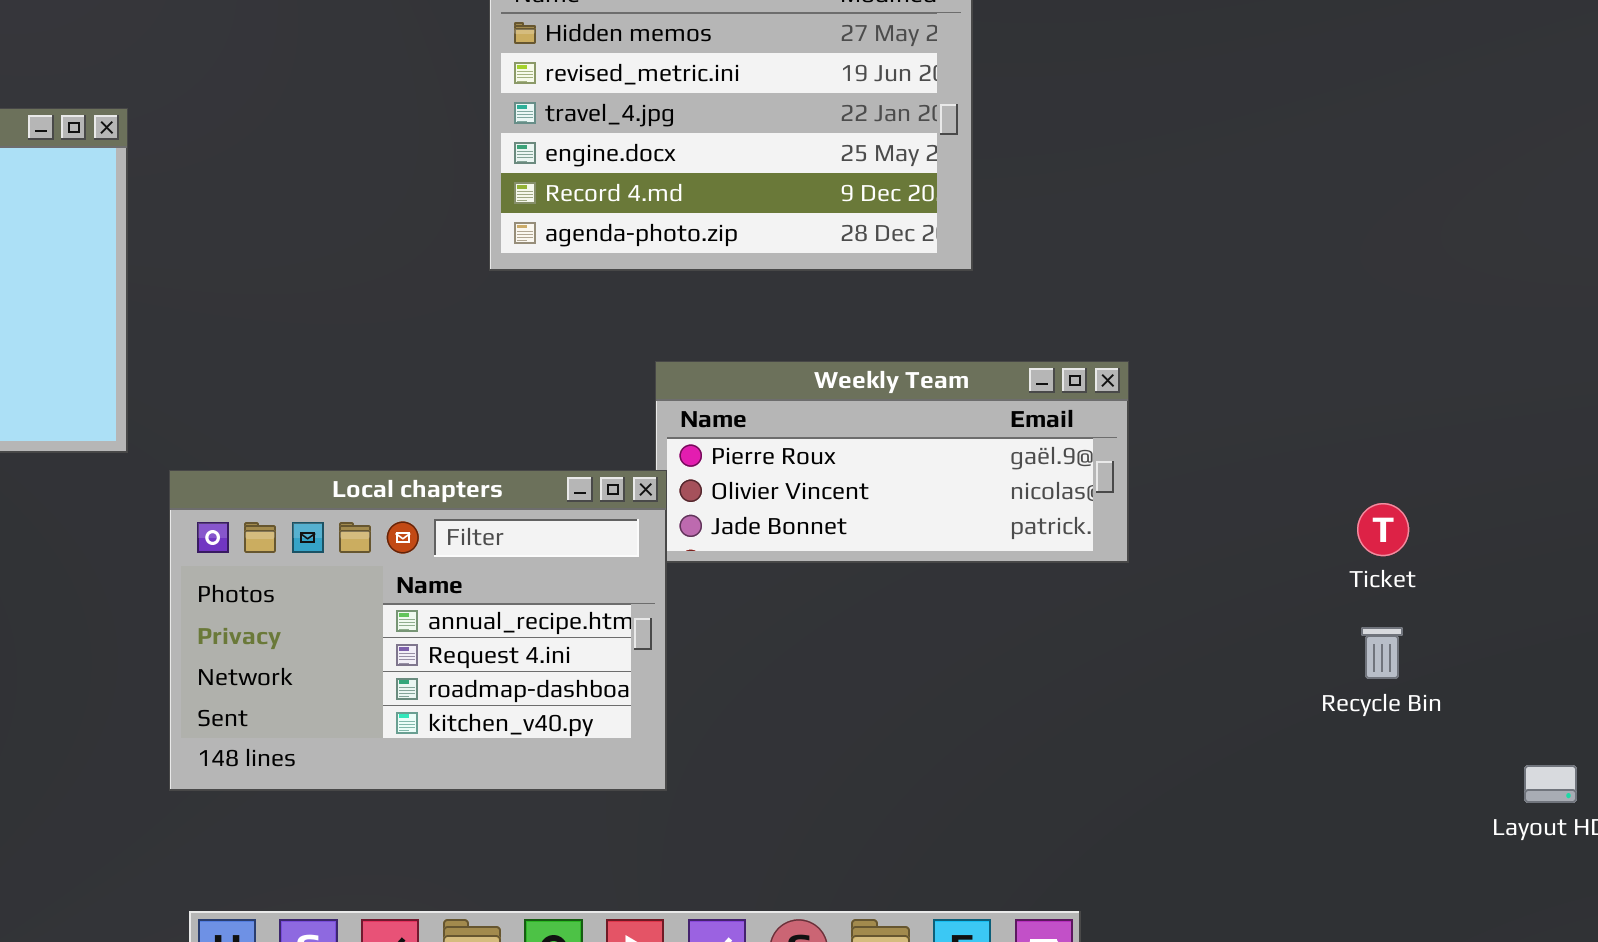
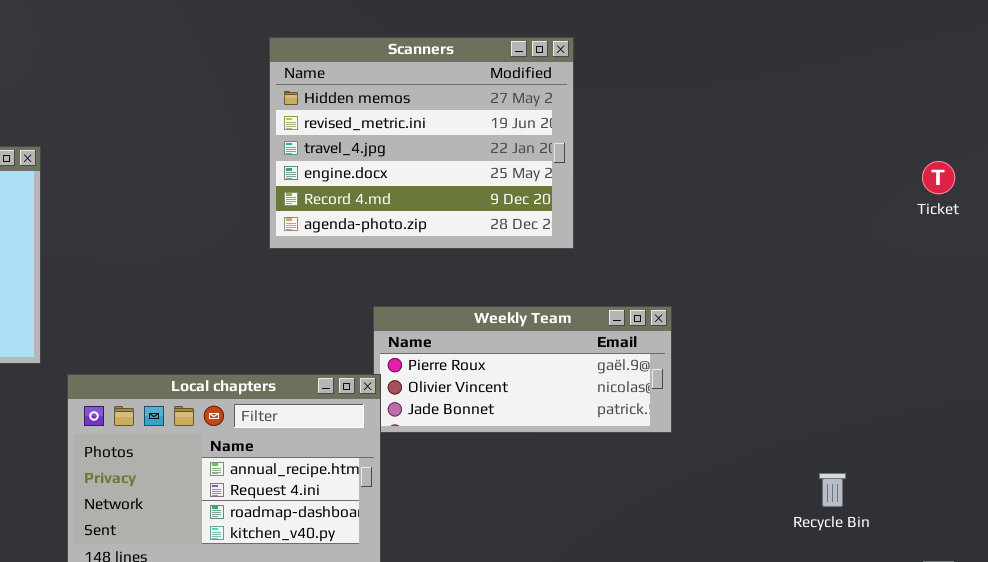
Ticket: [1357,503,1409,556] -> [922,161,955,194], moved

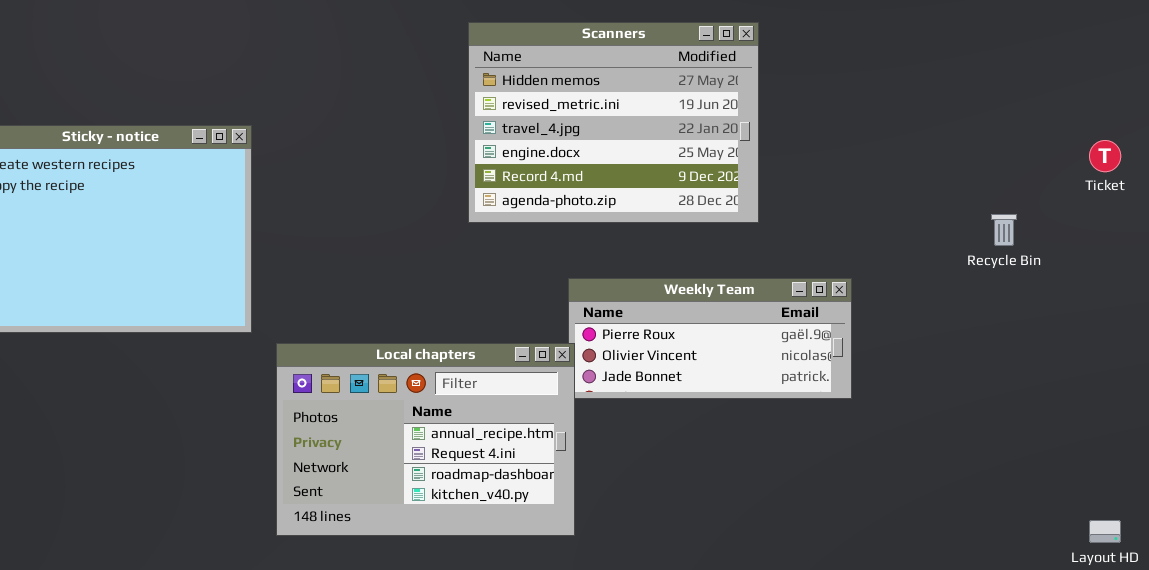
Recycle Bin: [819,473,846,507] -> [991,214,1017,246], moved

